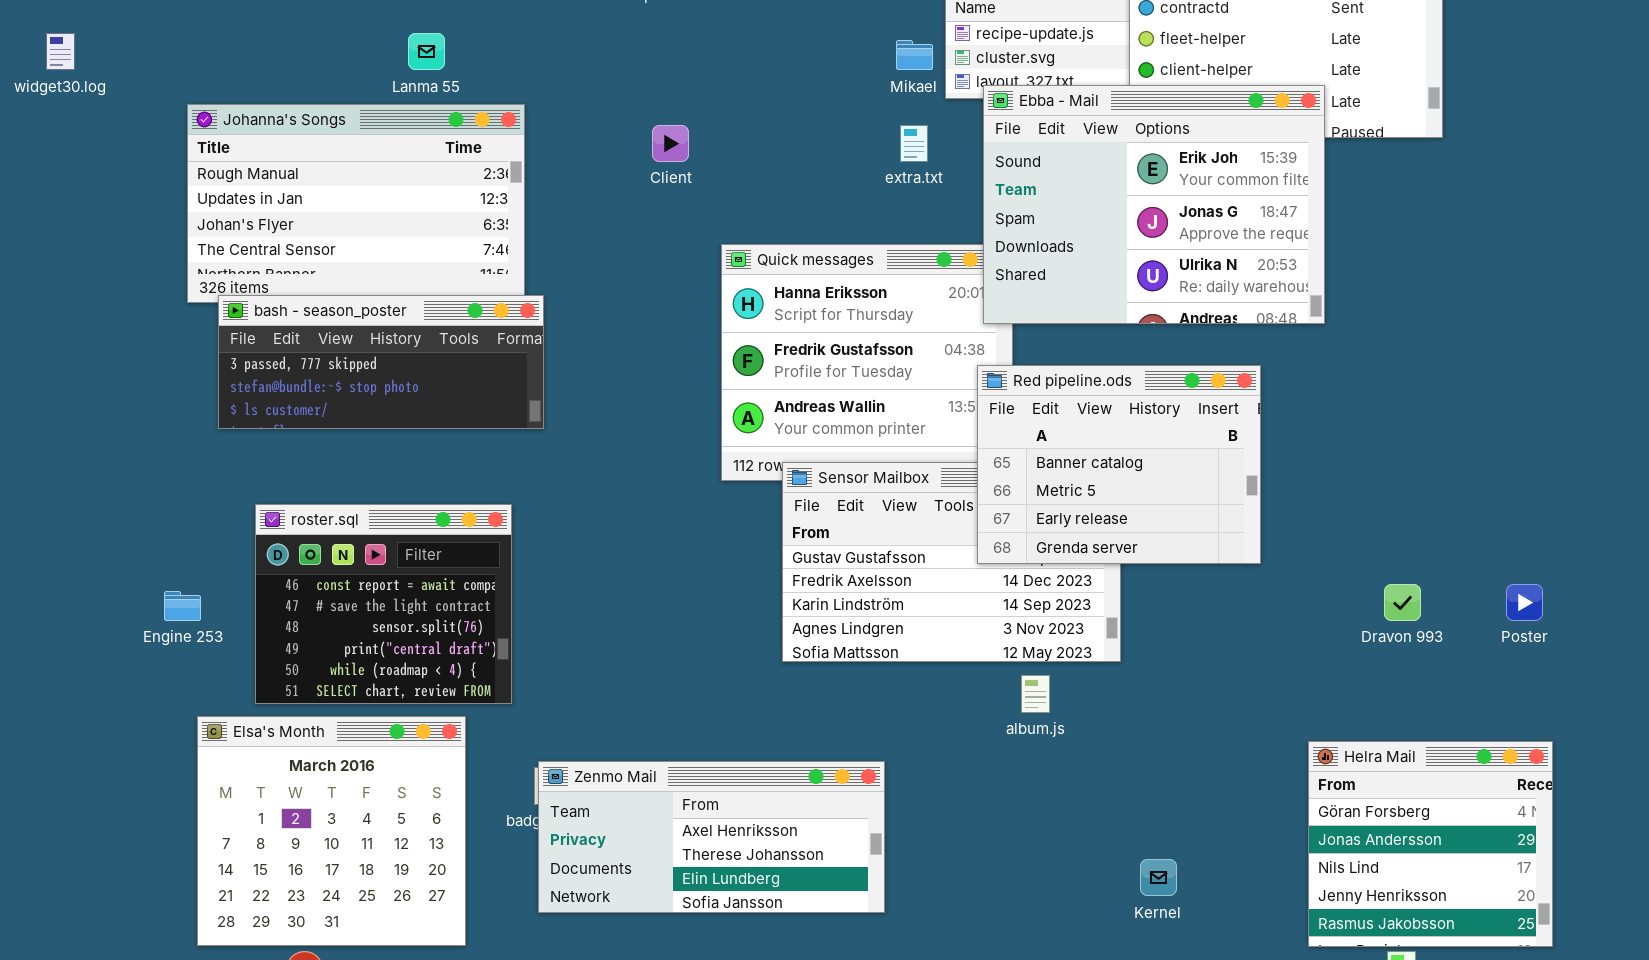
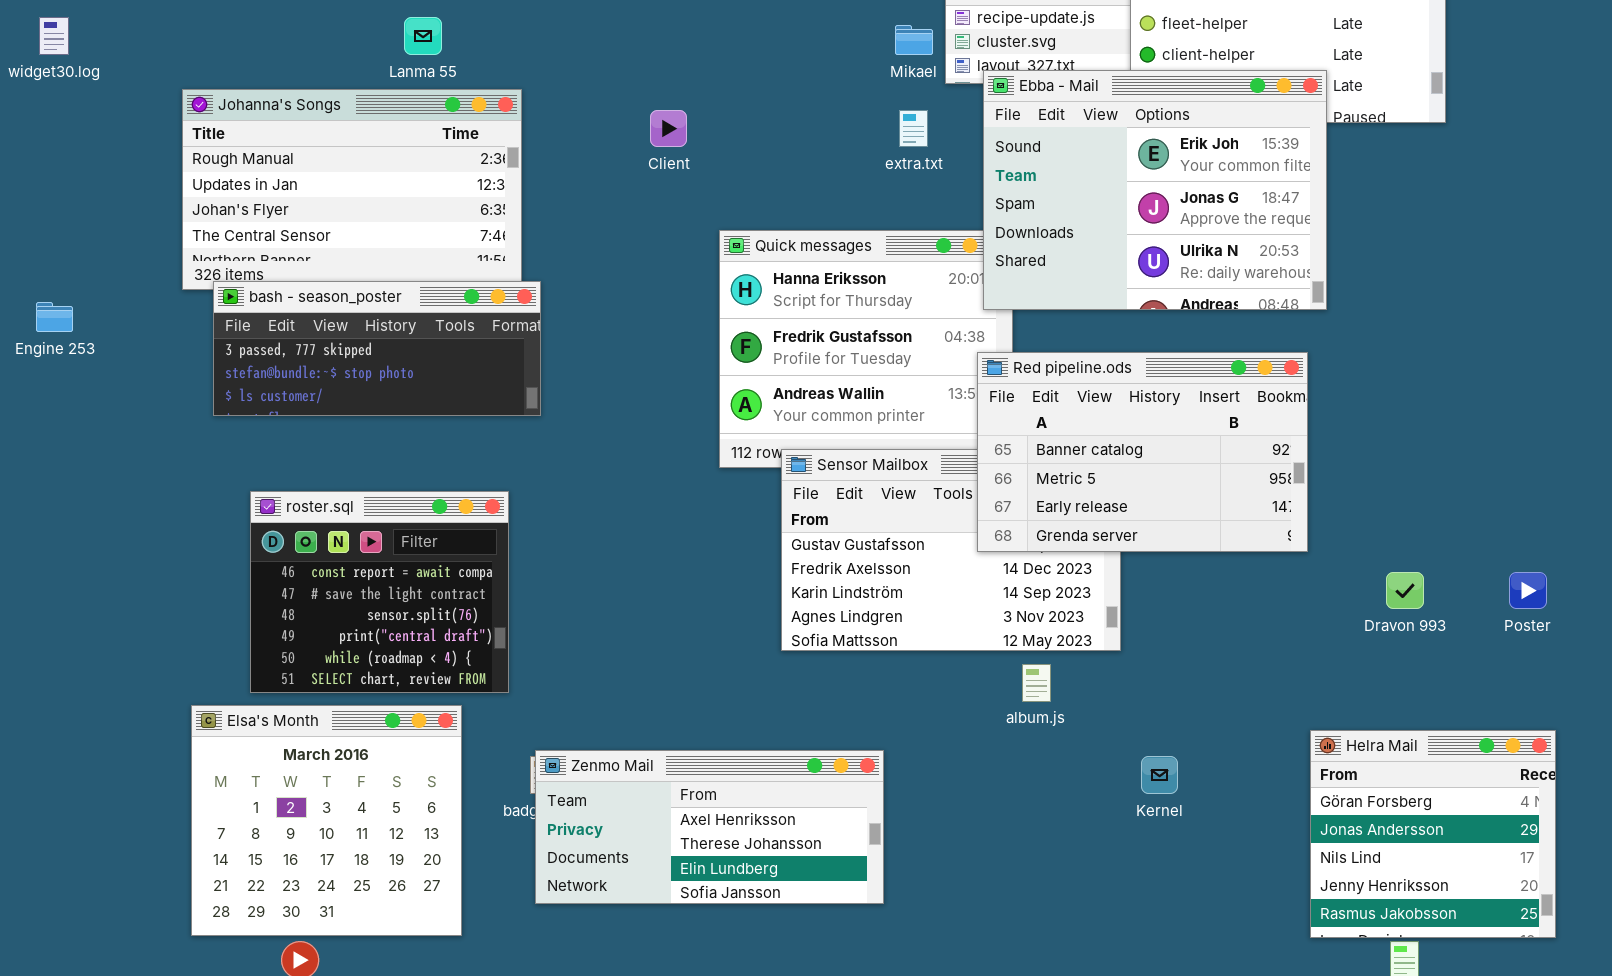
Red pipeline.ods: [977,365,1261,564] -> [977,352,1308,552], resized
Engine 253: [164,591,201,621] -> [36,302,73,332], moved
Kernel: [1140,859,1177,896] -> [1141,756,1178,794], moved

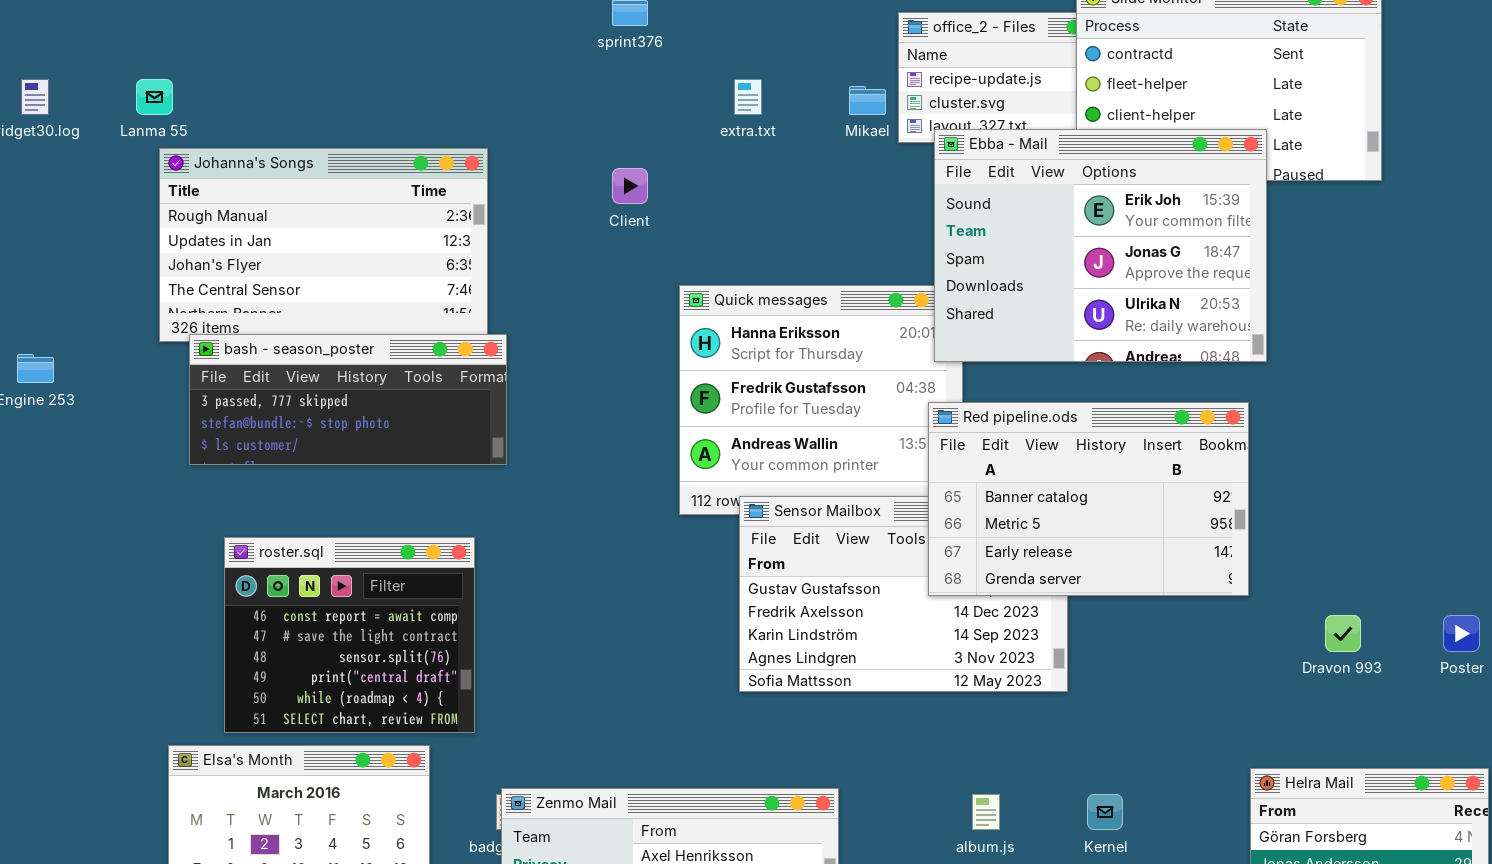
Lanma 55: [404,17,442,55] -> [136,79,173,115], moved
extra.txt: [899,110,928,147] -> [734,79,762,115], moved
album.js: [1022,664,1051,702] -> [972,794,1000,830], moved

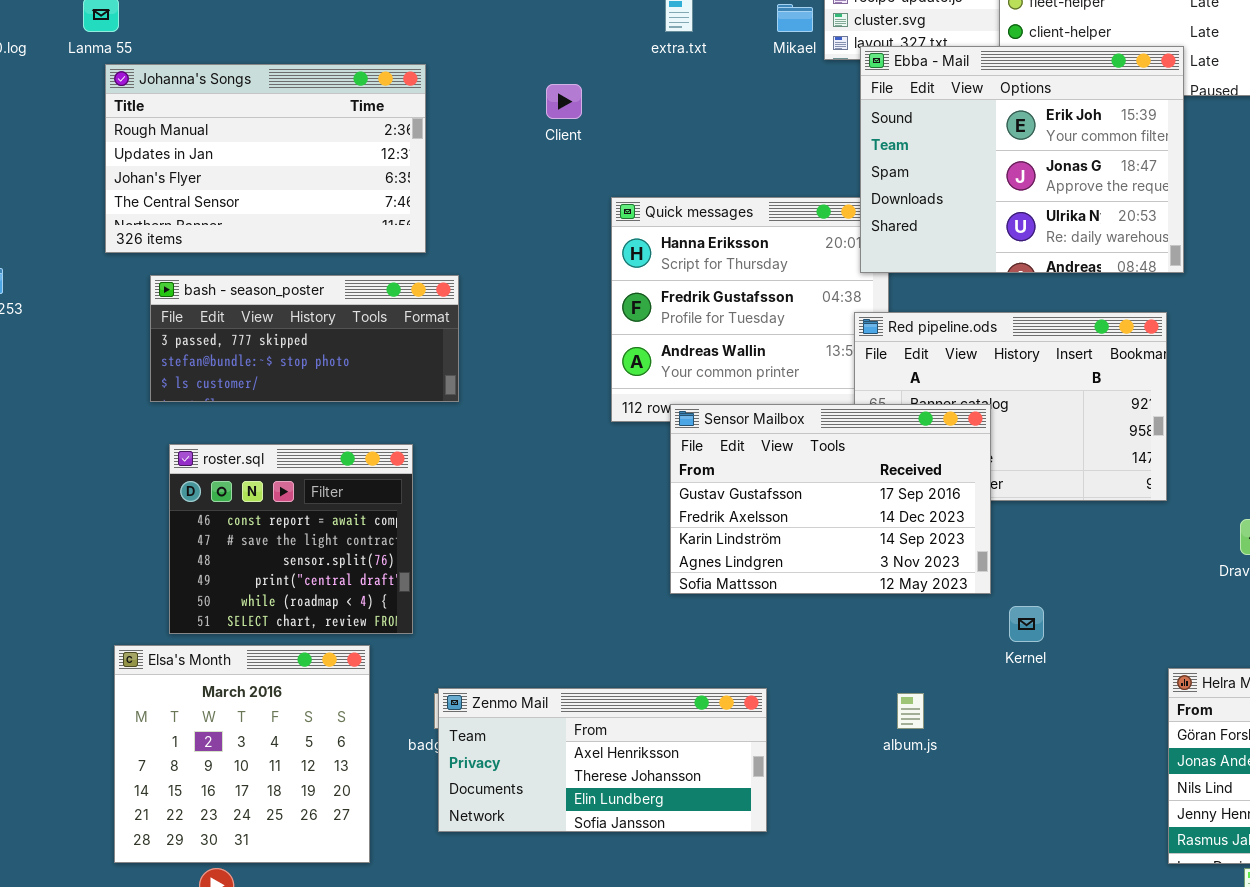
bash - season_poster: [189,334,507,465] -> [150,275,459,402], moved
Sensor Mailbox: [739,496,1068,692] -> [670,404,991,594], raised
Kernel: [1087,794,1123,830] -> [1009,606,1044,642], moved

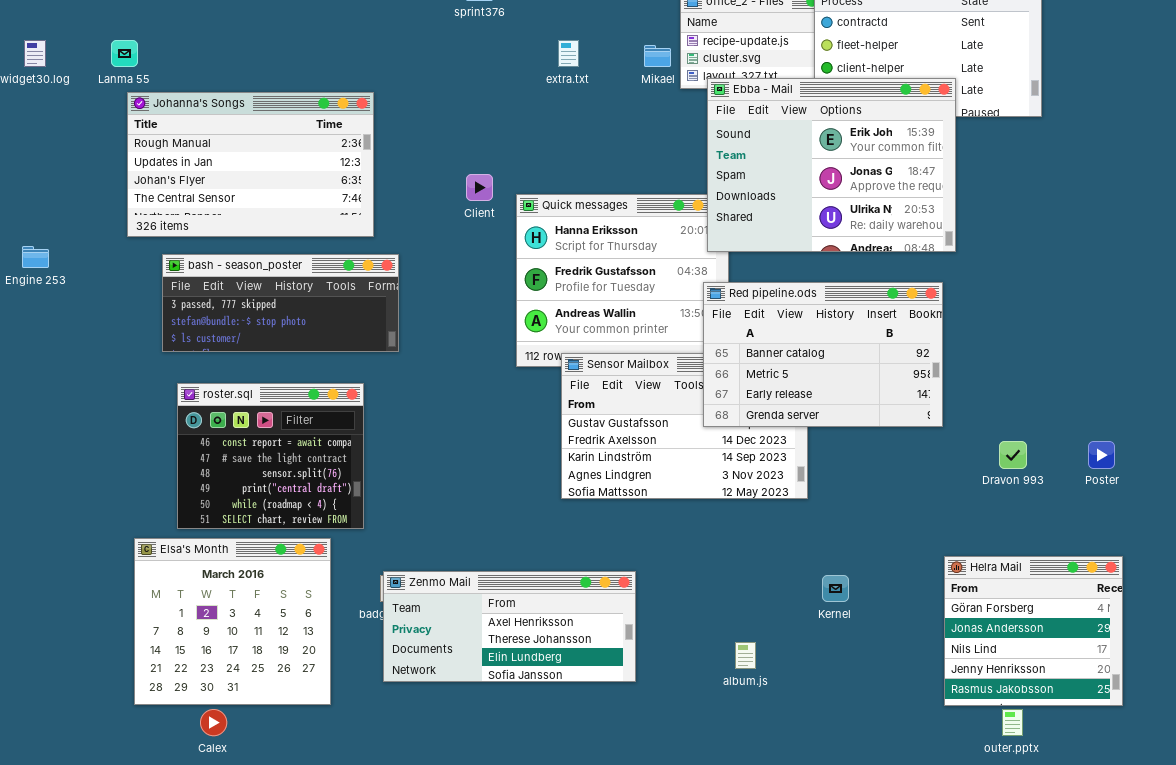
Client: [546,84,582,119] -> [466,174,493,201], moved
Red pipeline.ods: [854,312,1167,501] -> [703,282,943,427], raised
Kernel: [1009,606,1044,642] -> [822,575,849,602], moved
album.js: [897,693,924,729] -> [735,642,756,669], moved

